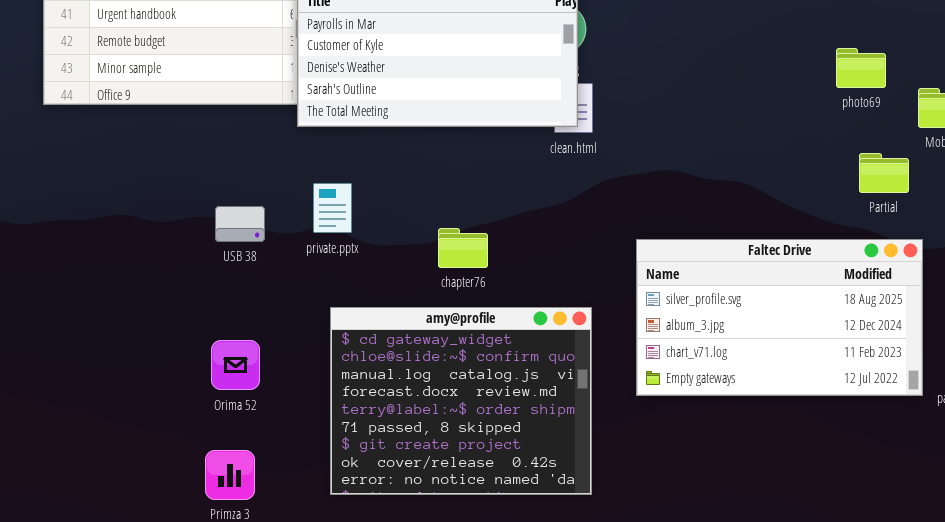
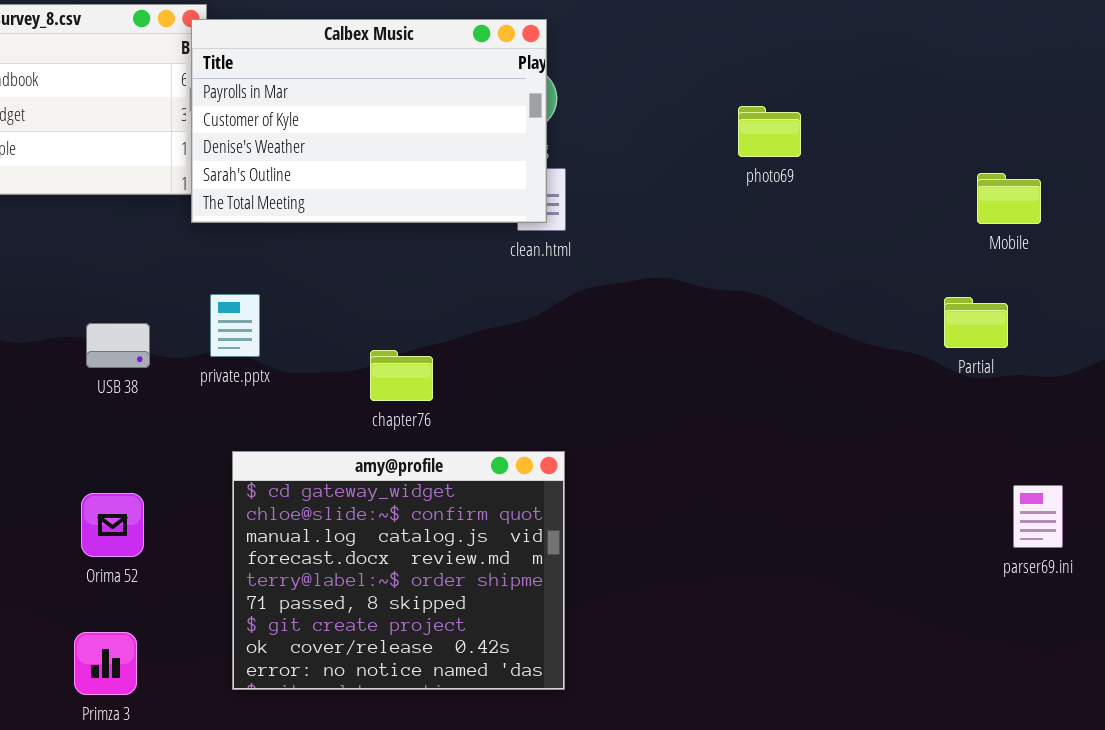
photo69: [836,48,886,88] -> [738,106,801,157], moved
Partial: [859,153,909,193] -> [944,297,1008,348], moved
Faltec Drive: [636,239,923,396] -> none, closed

